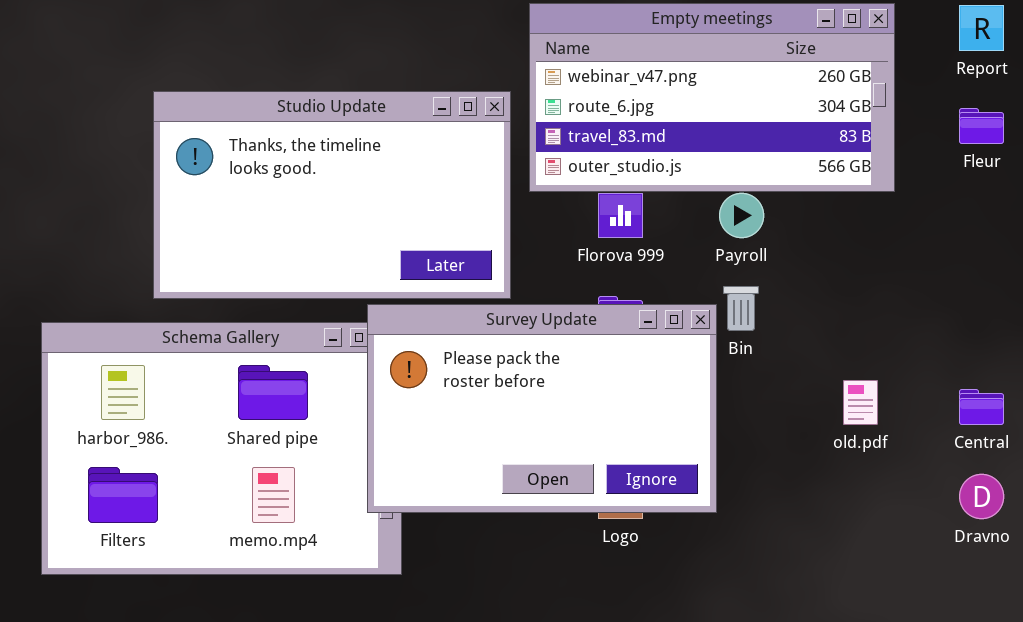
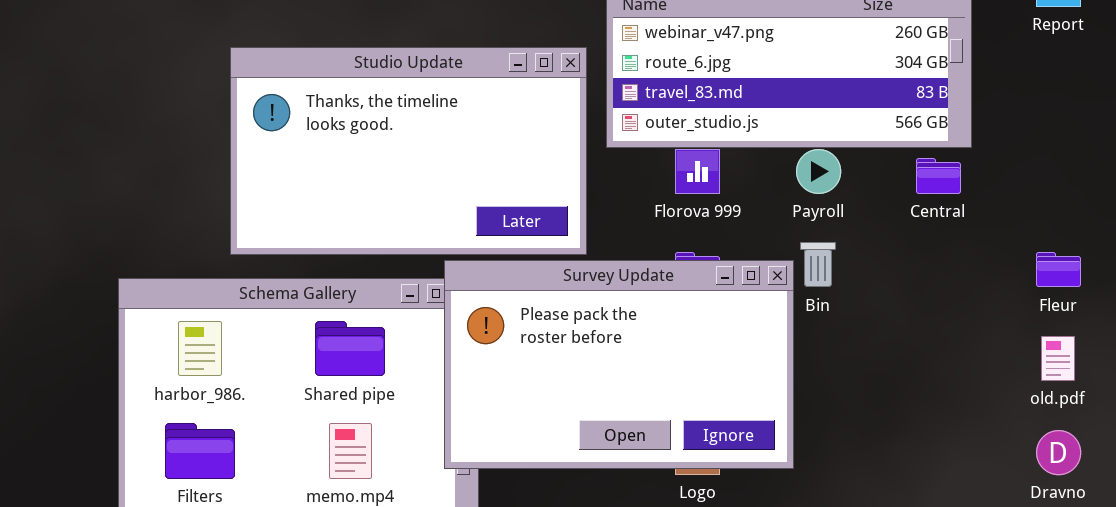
Fleur: [959,108,1004,144] -> [1036,252,1081,287], moved
old.pdf: [843,380,878,425] -> [1041,336,1075,381], moved
Central: [959,389,1004,425] -> [916,158,961,194], moved

